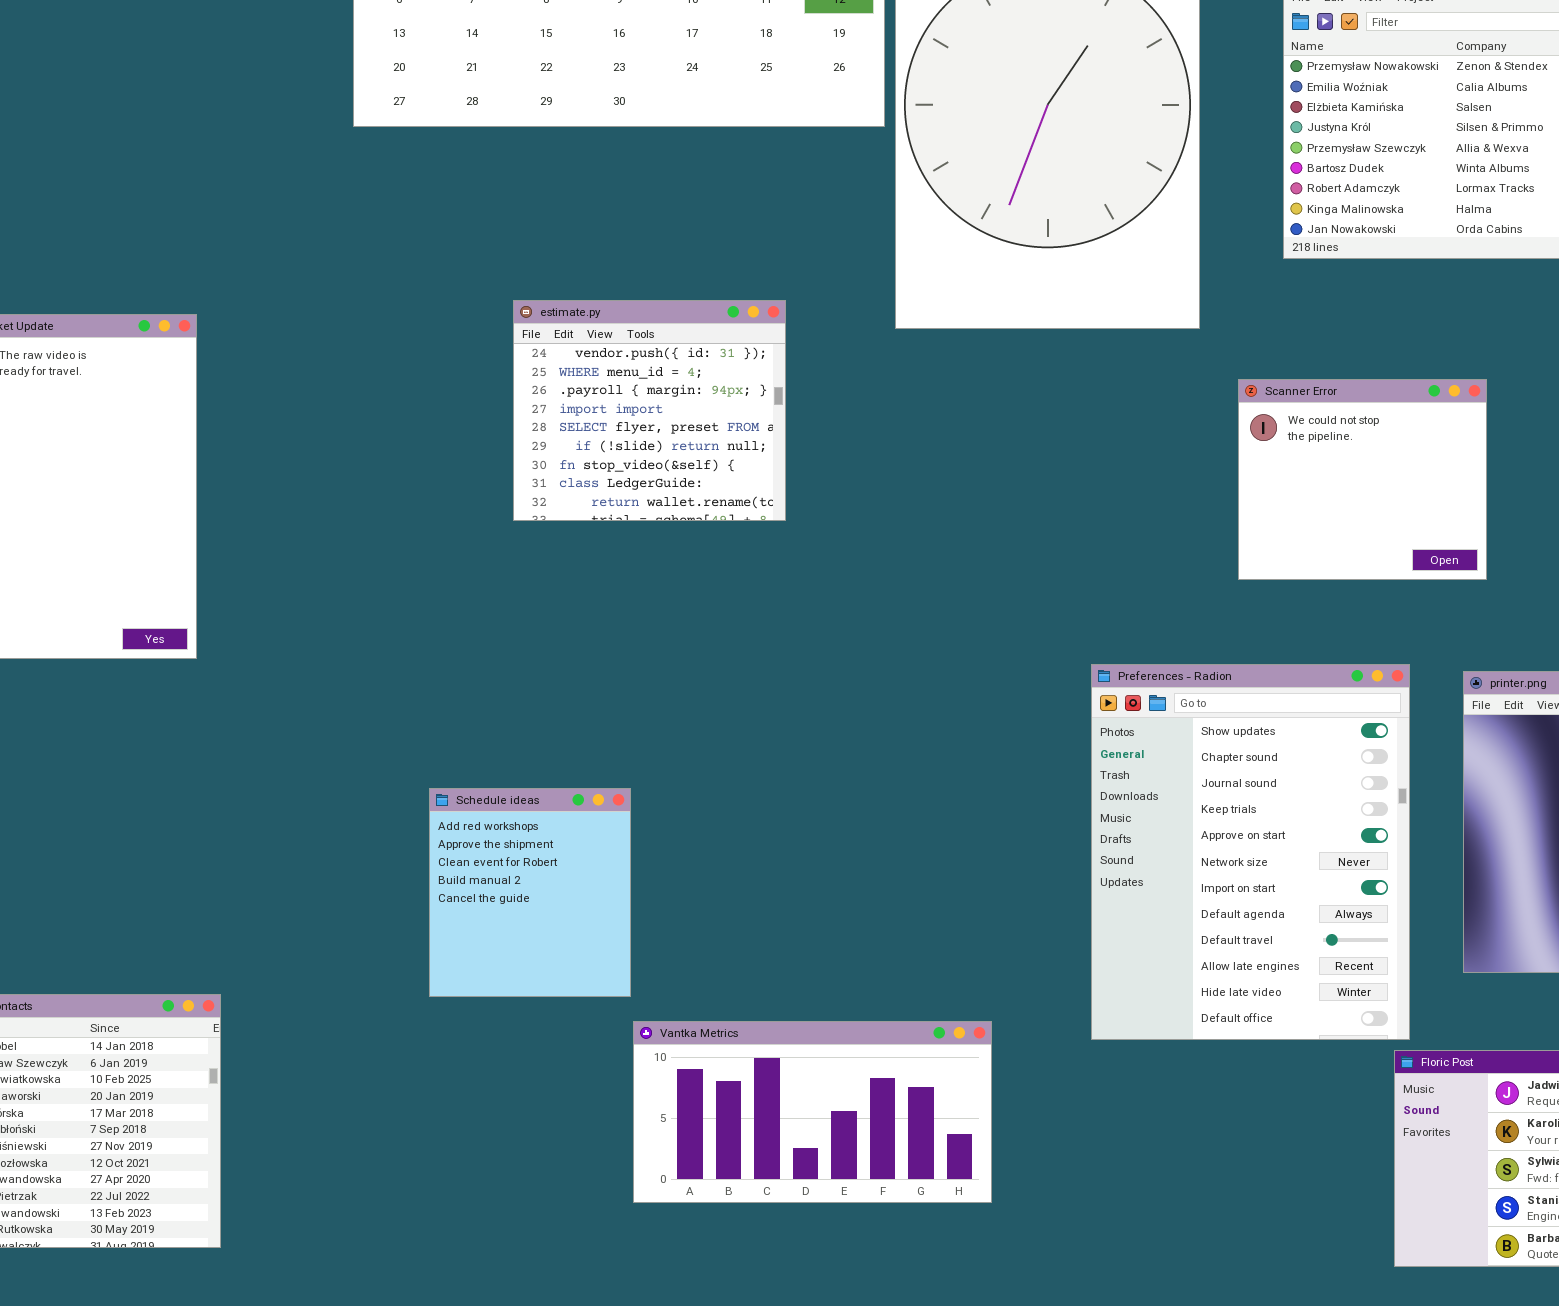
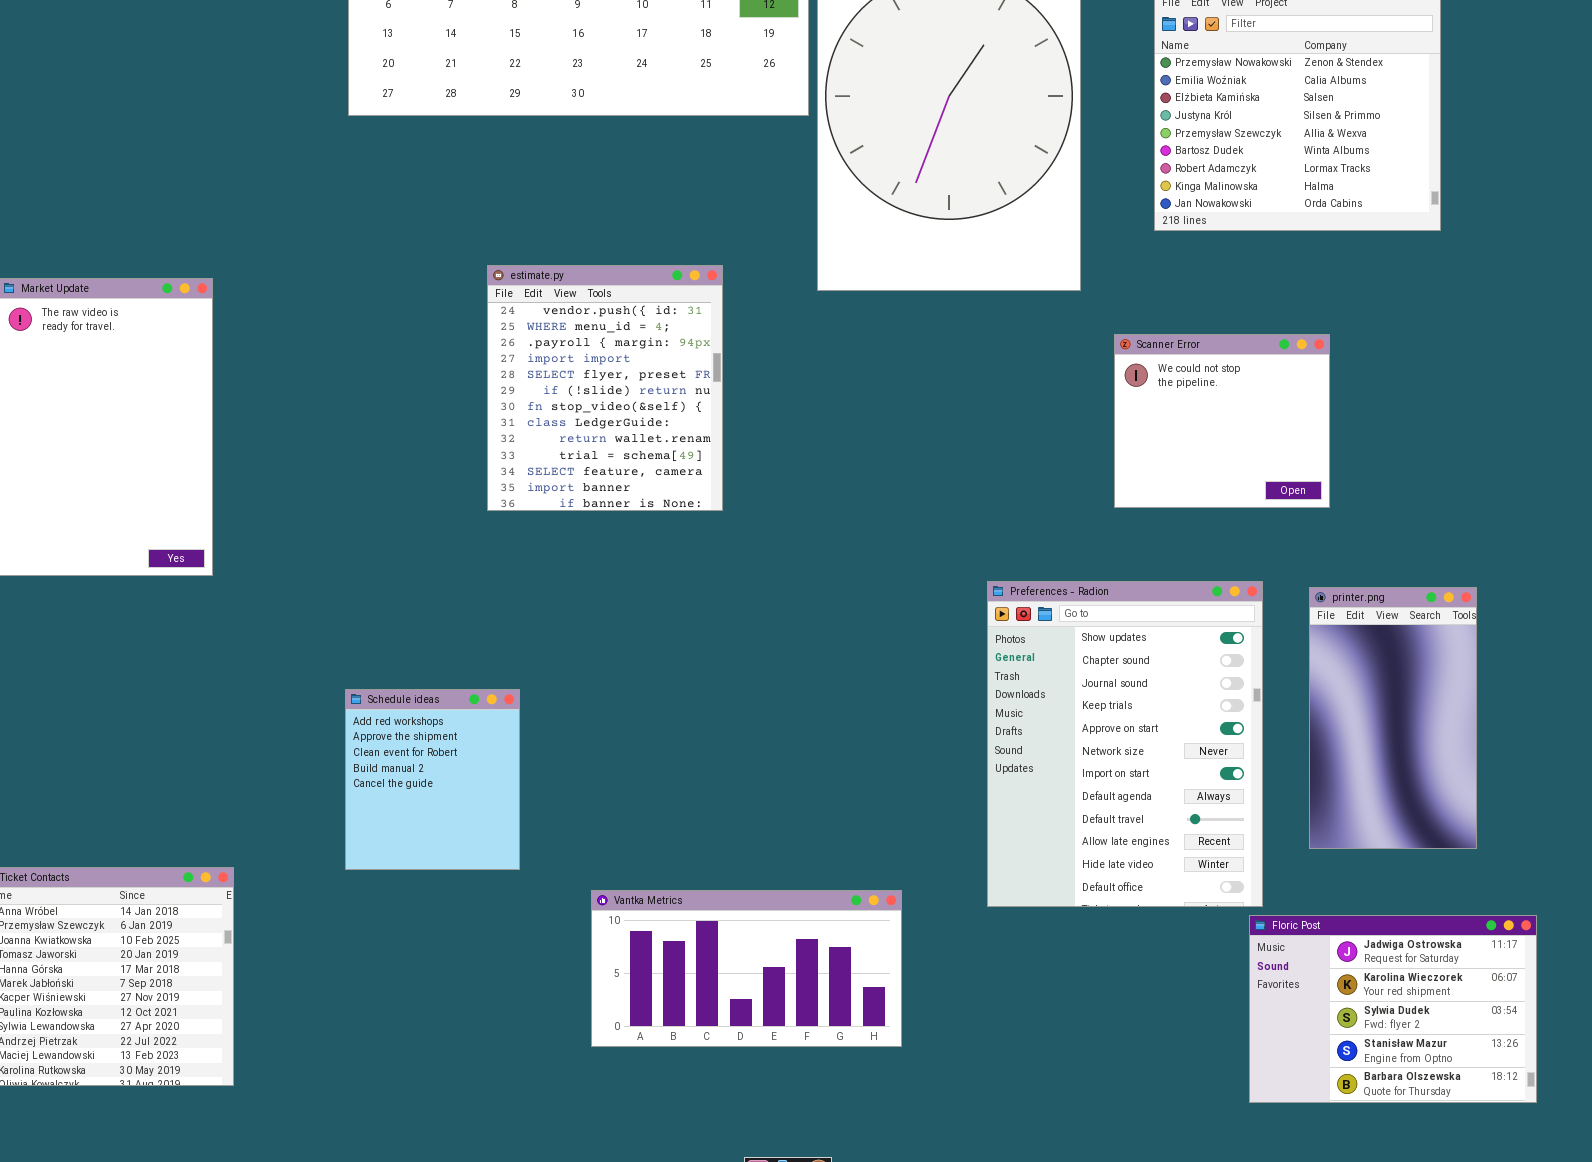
estimate.py: [513,300,786,521] -> [487,265,723,511], resized
Schedule ideas: [429,788,631,997] -> [345,689,520,870], moved

